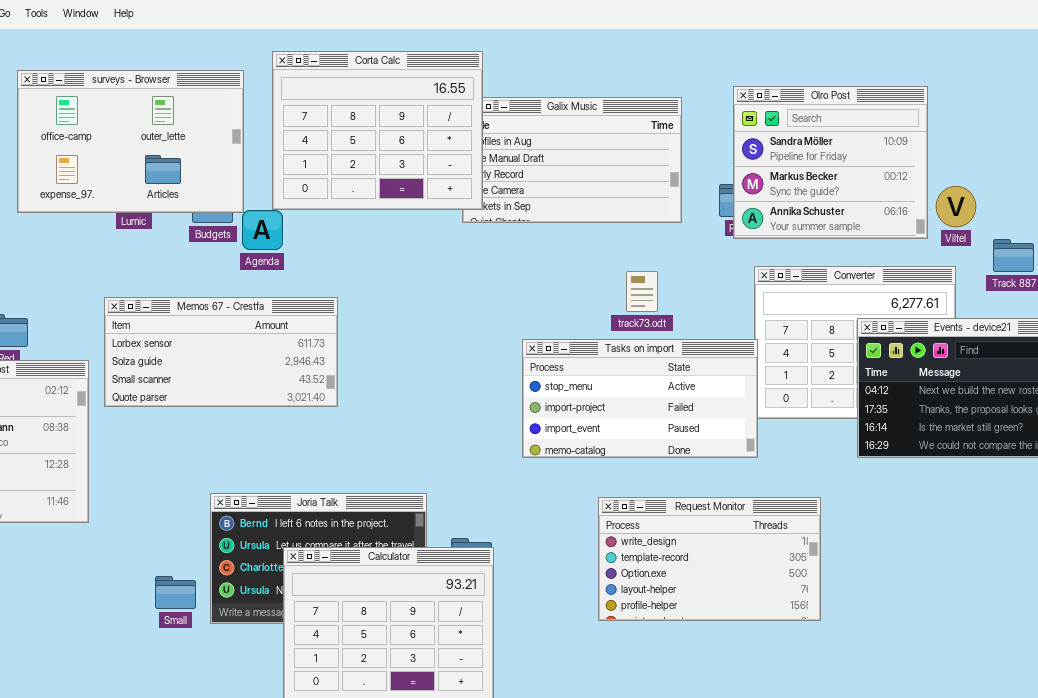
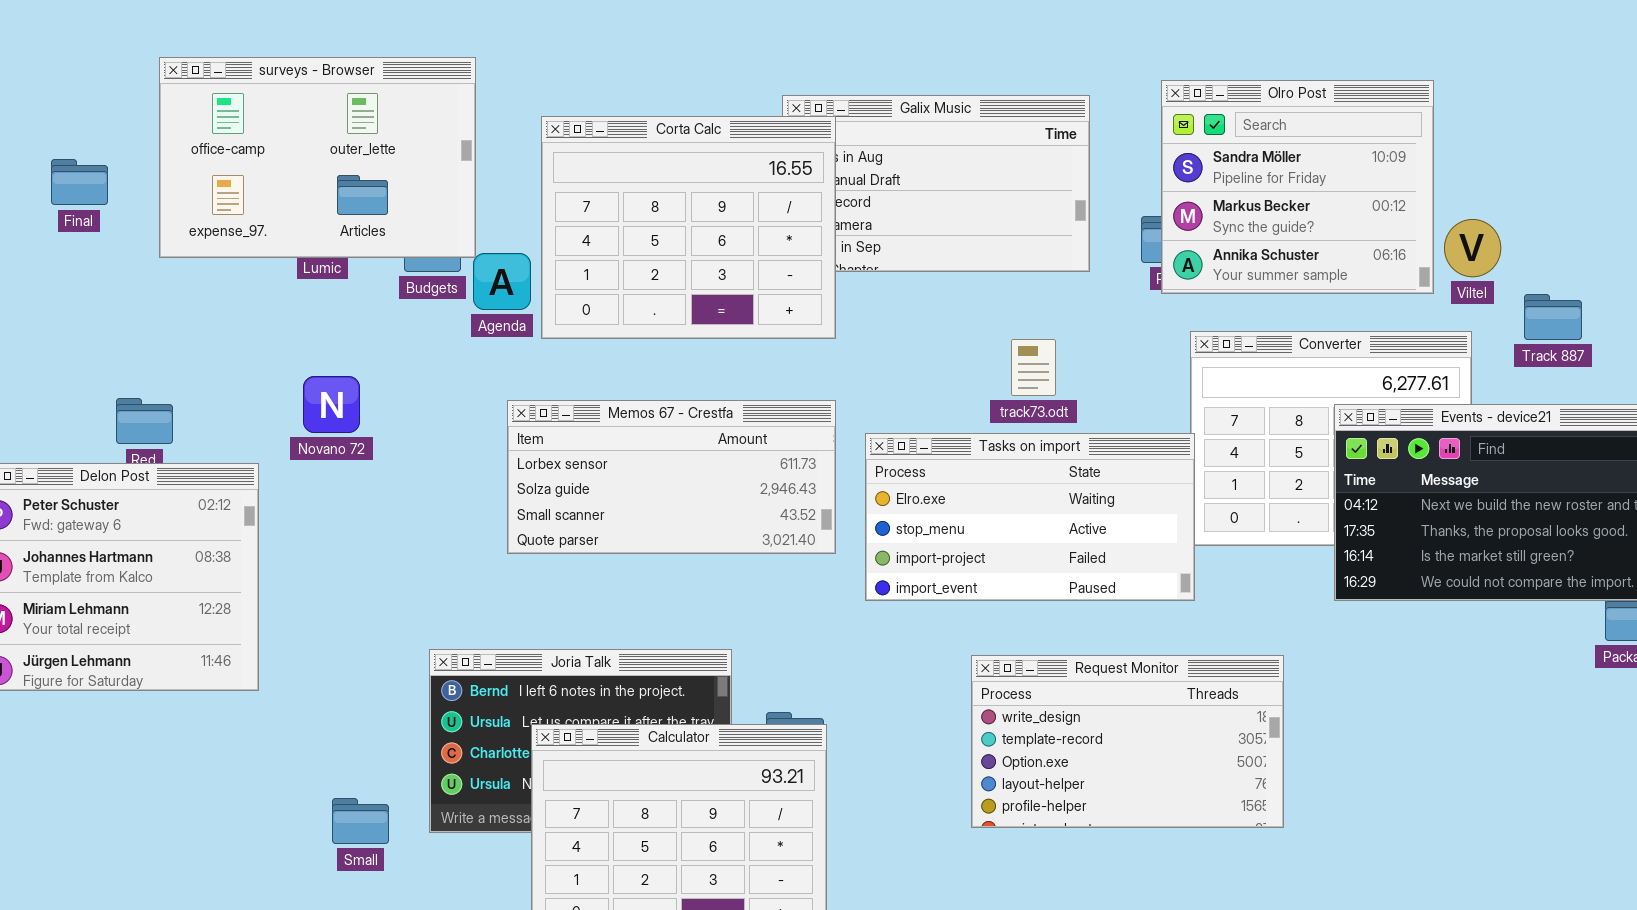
Corta Calc: [272,51,483,210] -> [541,116,836,339], moved
Memos 67 - Crestfa: [104,297,338,407] -> [507,400,836,554], moved
Tasks on import: [522,339,758,458] -> [865,433,1195,601], scrolled up 1 row
Small: [155,576,196,609] -> [332,798,389,844], moved

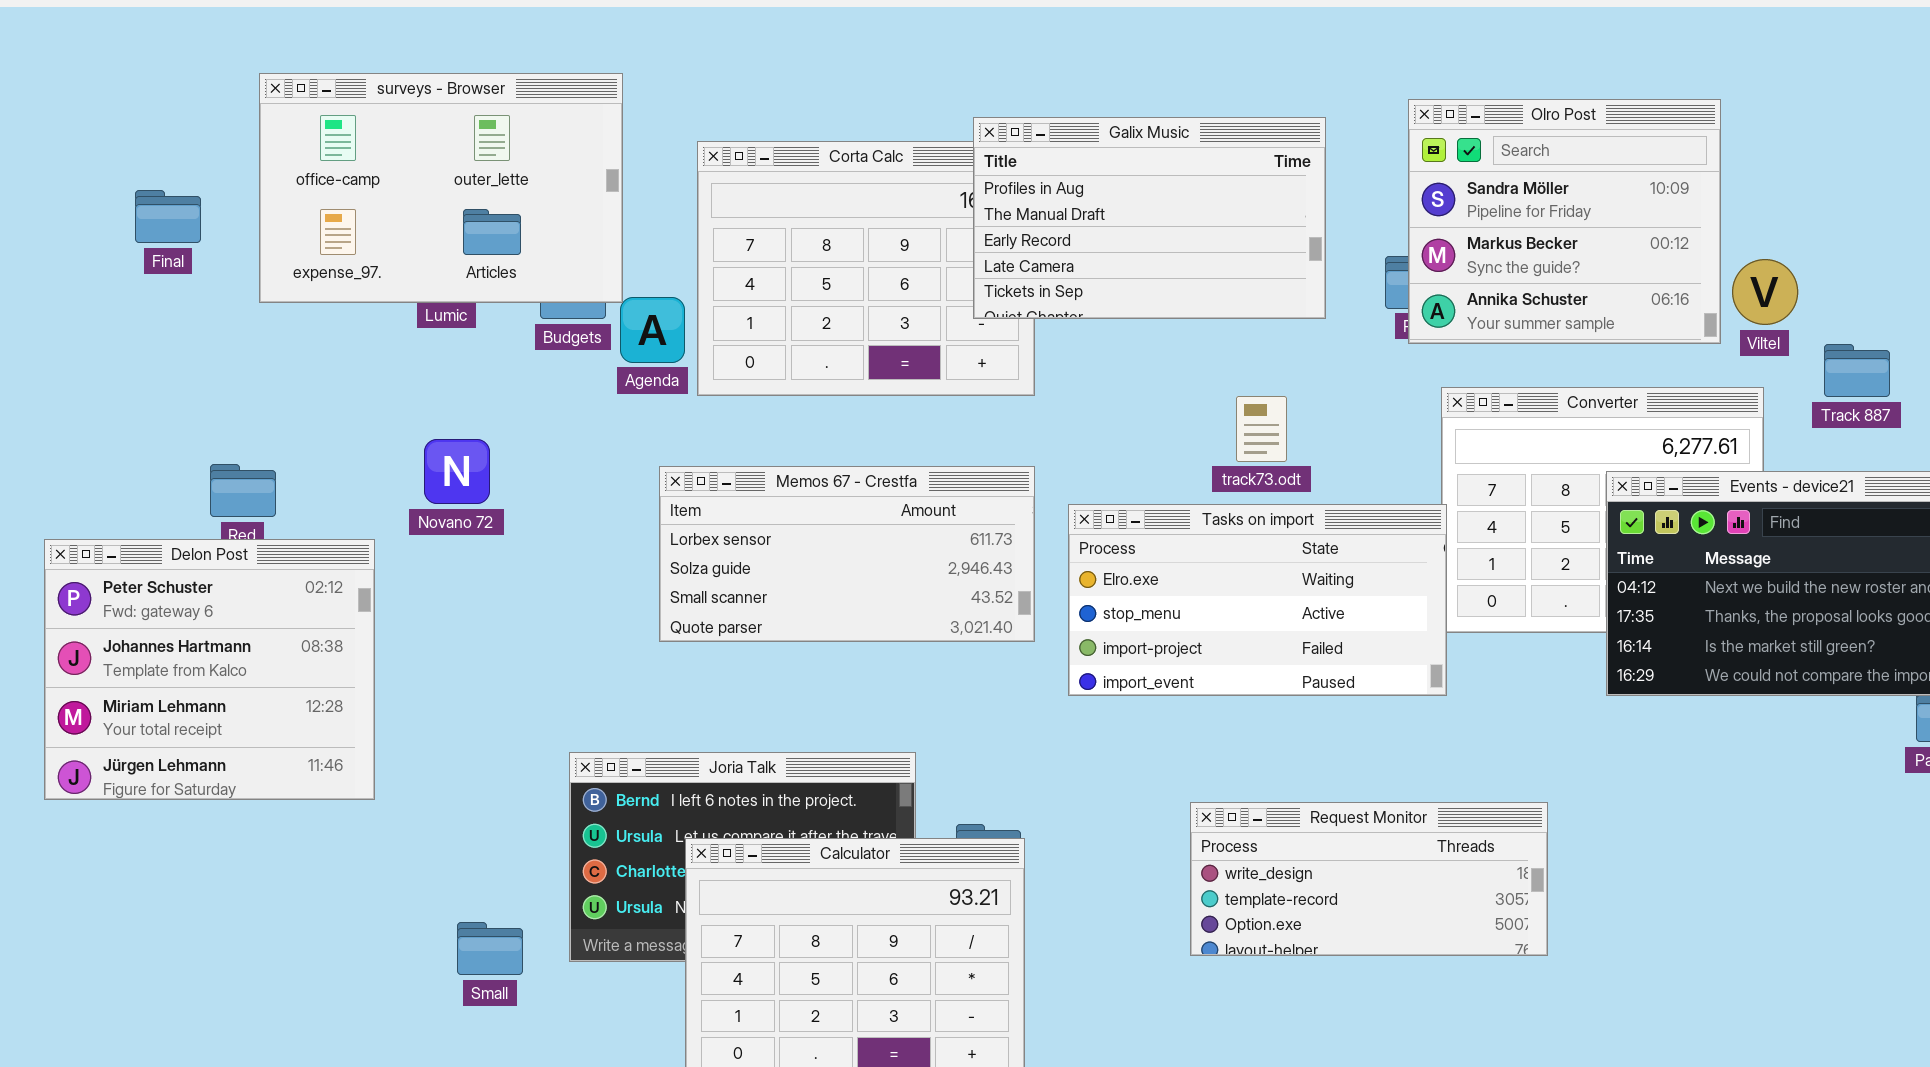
Galix Music: [782,95,1090,272] -> [973,117,1326,319], raised
Request Monitor: [971,655,1284,828] -> [1190,802,1548,956], resized

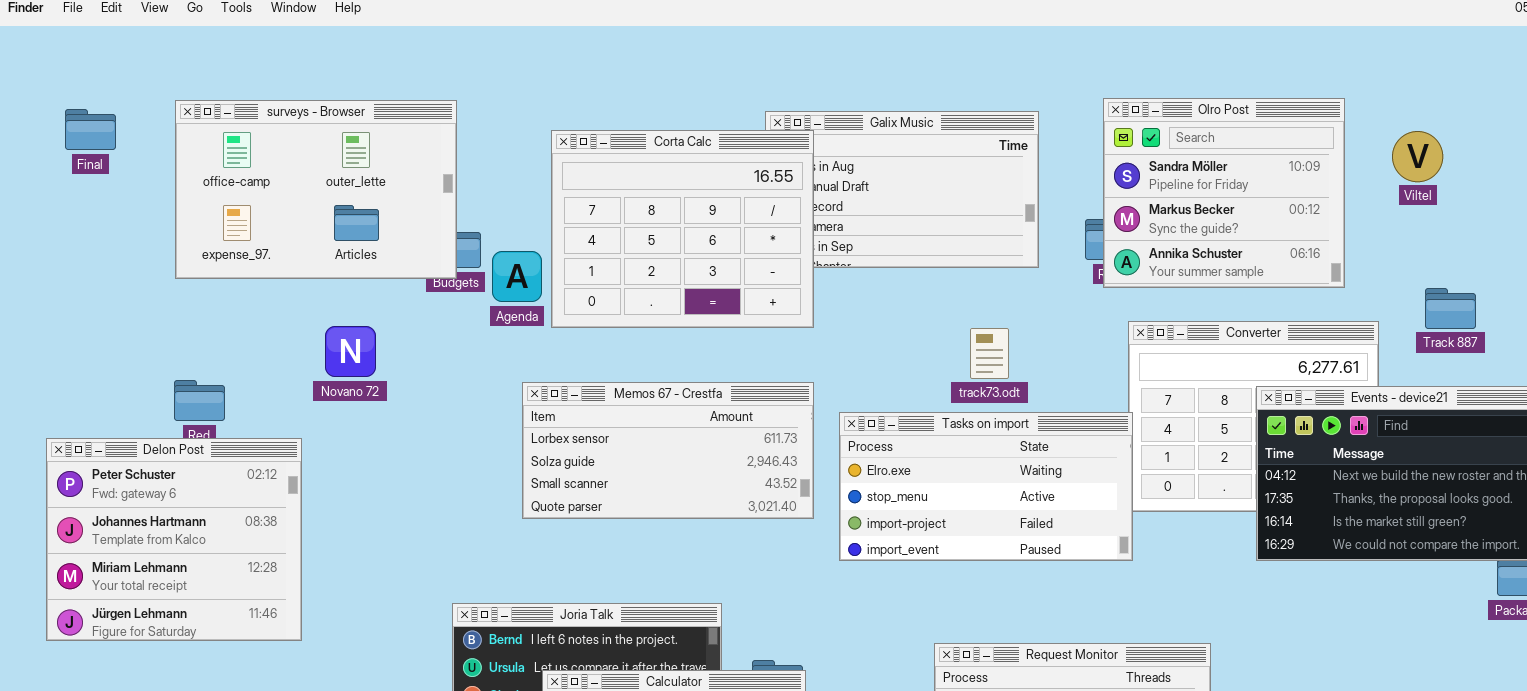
surveys - Browser: [259,73,623,303] -> [175,100,457,279], moved
Corta Calc: [697,141,1035,396] -> [551,130,814,328], raised
Final: [135,190,201,243] -> [65,109,116,150], moved
Viltel: [1732,259,1798,325] -> [1392,131,1443,182], moved
Novano 72: [424,439,490,504] -> [325,326,376,377], moved

